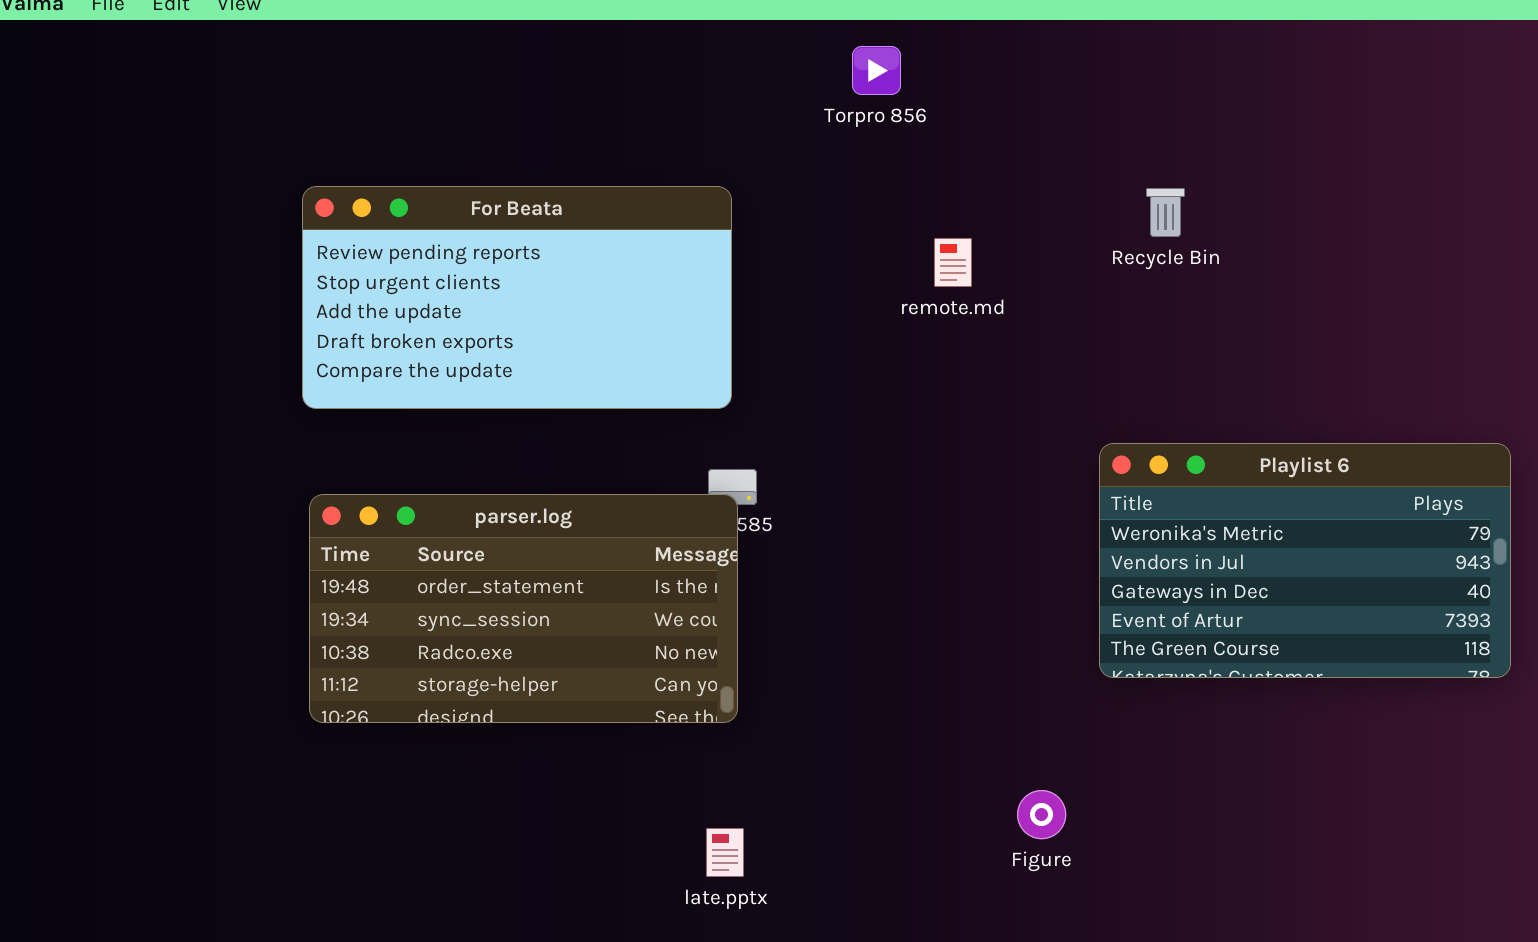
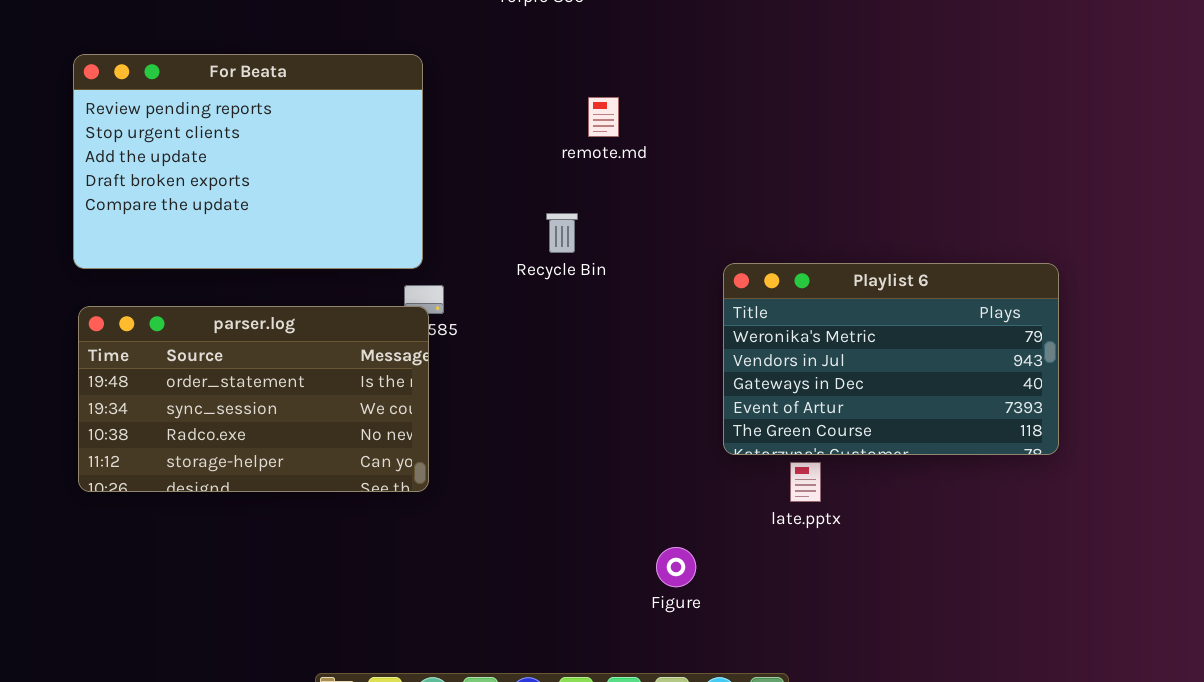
For Beata: [302,186,732,409] -> [73,54,423,269], resized
Recycle Bin: [1146,188,1185,237] -> [546,213,578,253], moved
late.pptx: [706,828,744,877] -> [790,462,821,502], moved

